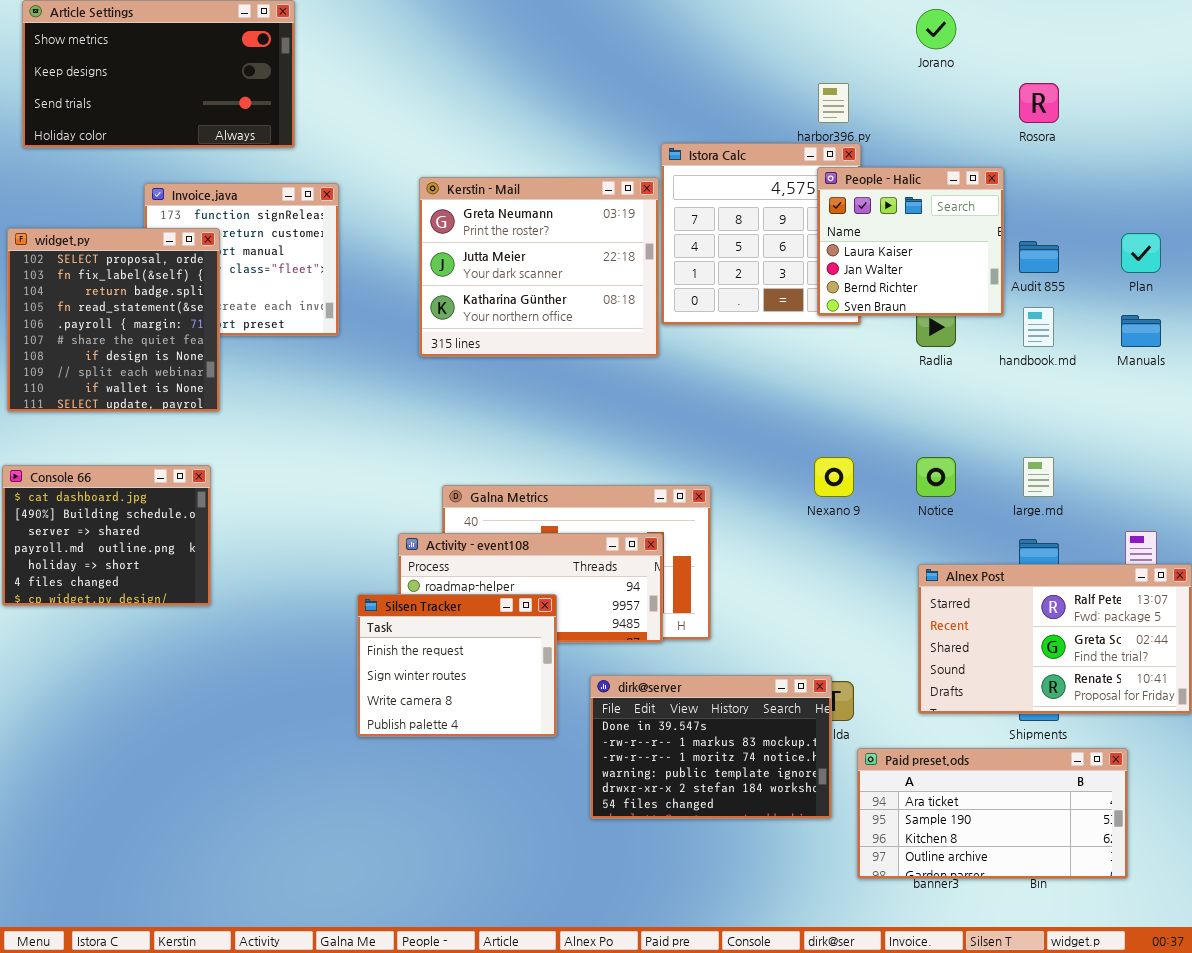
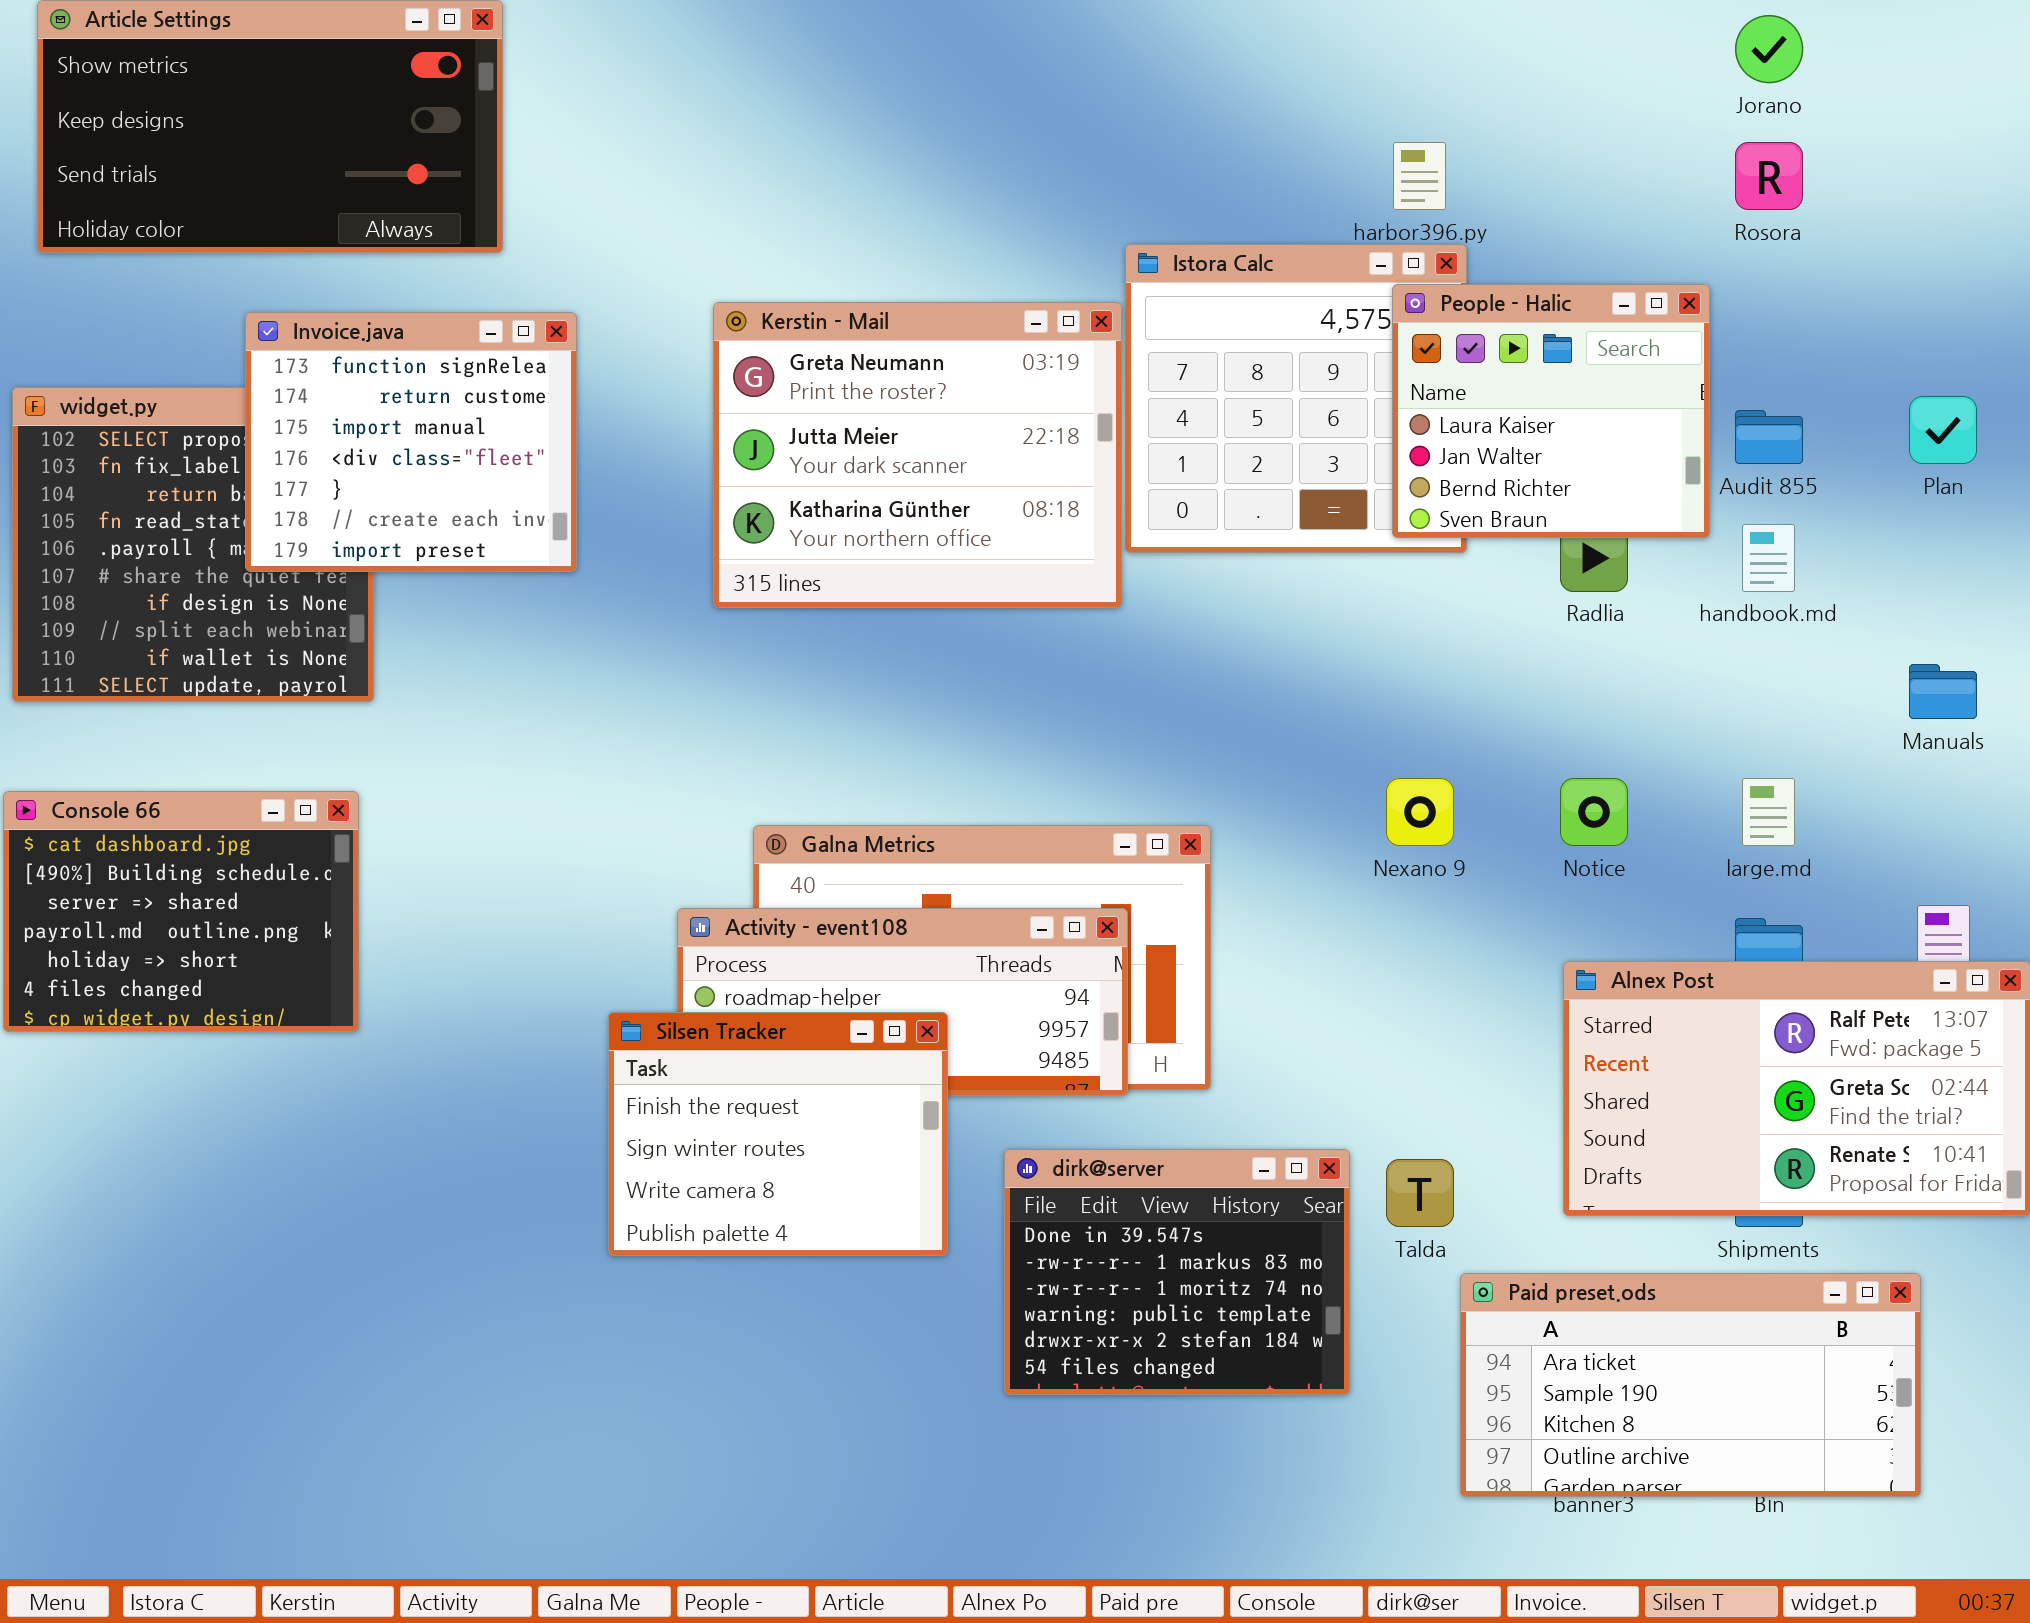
Jorano: [916,9,956,49] -> [1735,15,1803,83], moved
Invoice.java: [144,183,339,336] -> [245,312,577,572], raised
Manuals: [1121,315,1161,347] -> [1909,664,1977,719], moved
dirk@server: [590,675,832,819] -> [1004,1149,1350,1395], resized

